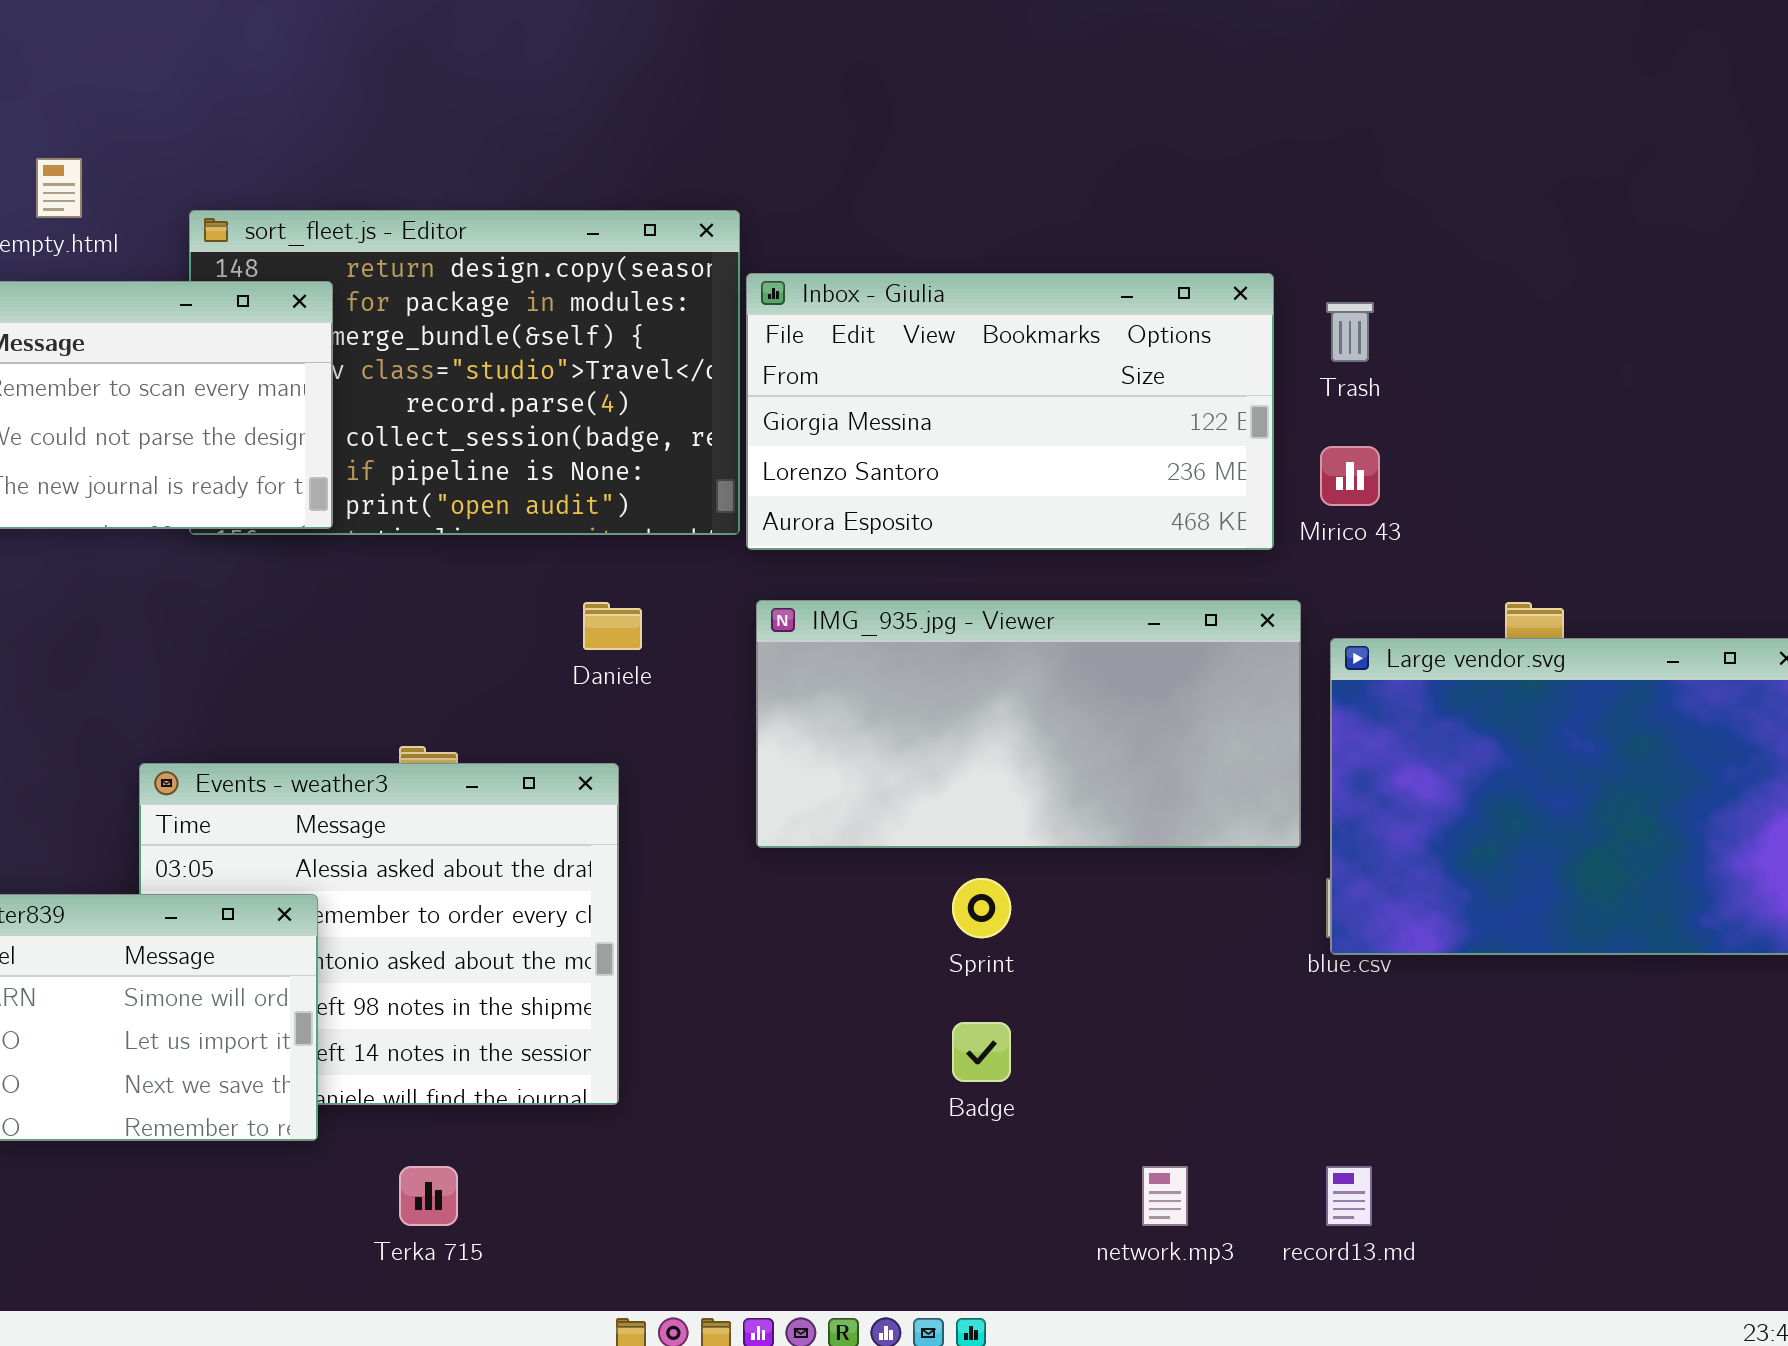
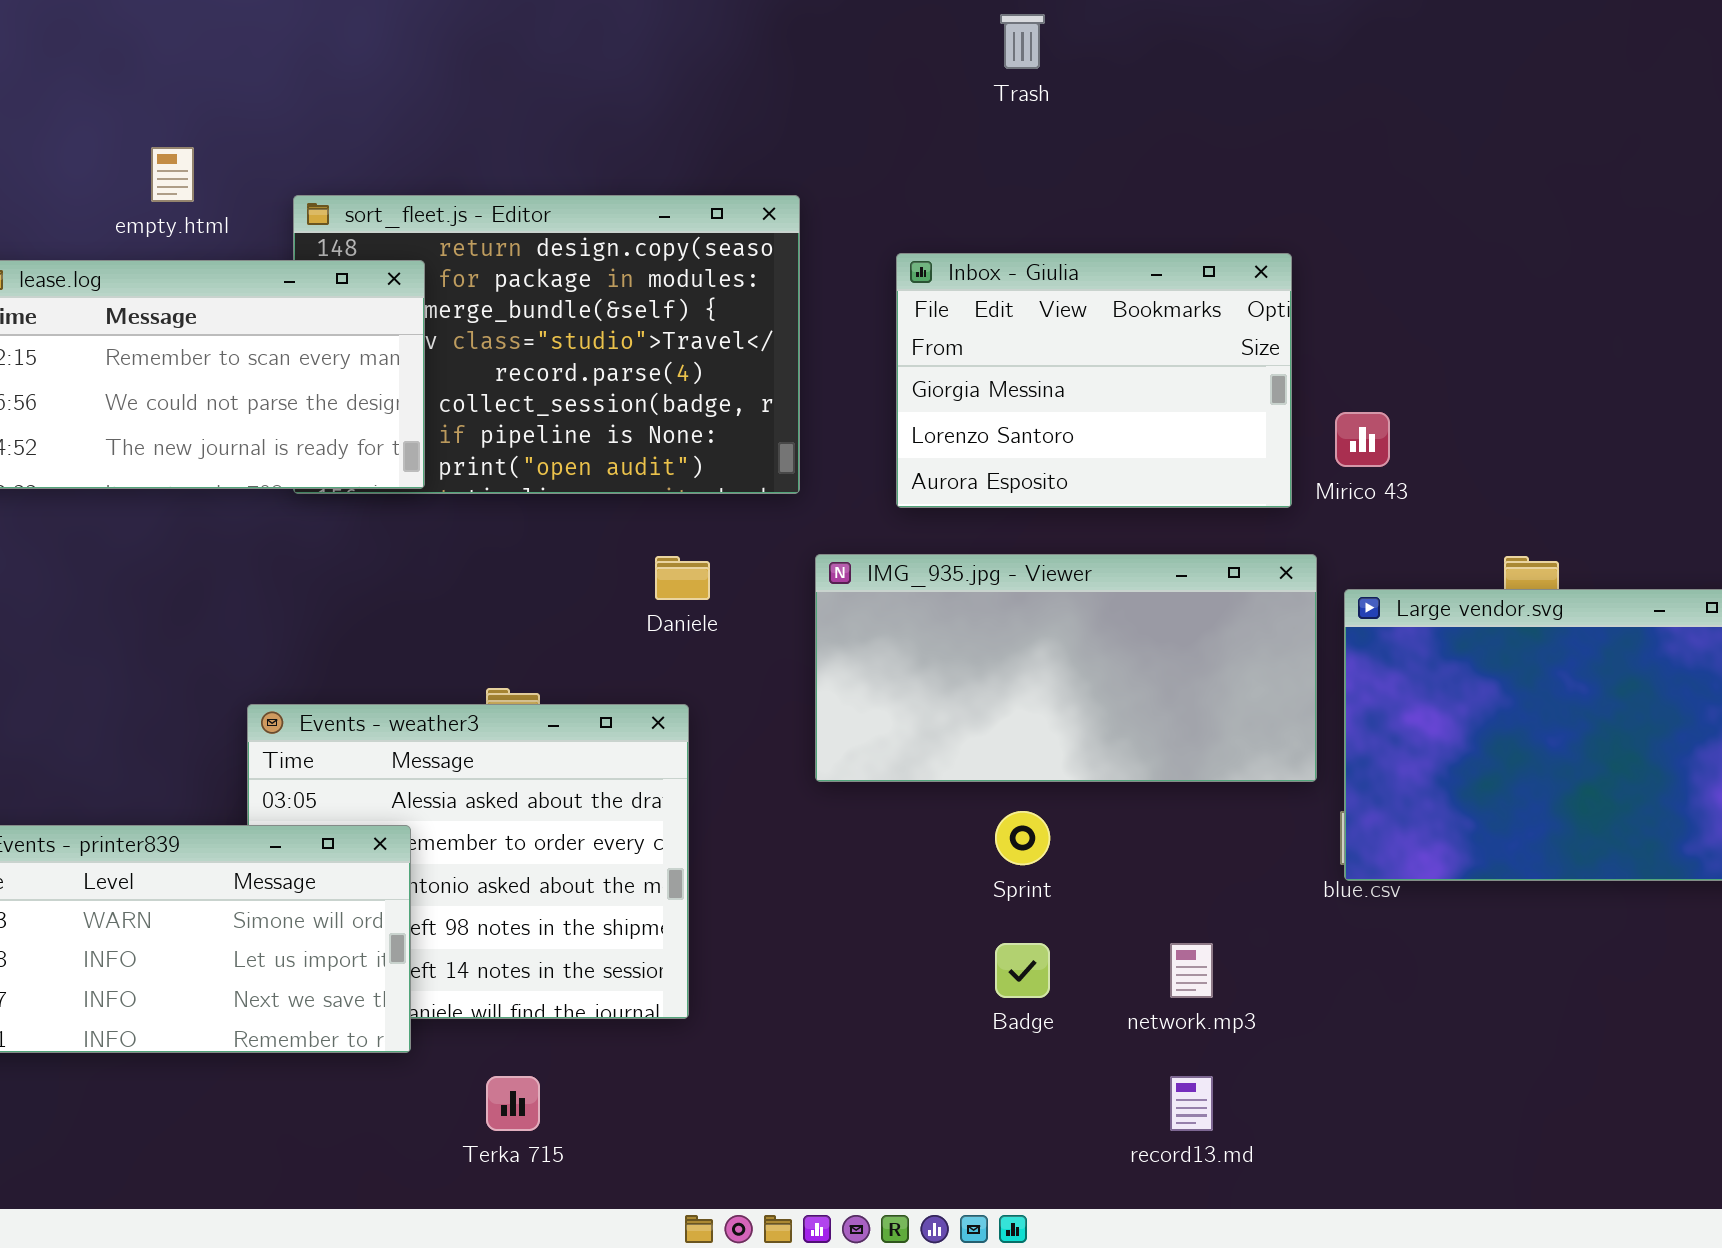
Inbox - Giulia: [746,273,1274,550] -> [896,253,1292,508], resized
Trash: [1326,302,1374,362] -> [1000,14,1045,69], moved
network.mp3: [1142,1166,1188,1226] -> [1170,943,1213,998], moved
record13.md: [1326,1166,1372,1226] -> [1170,1076,1213,1131], moved

